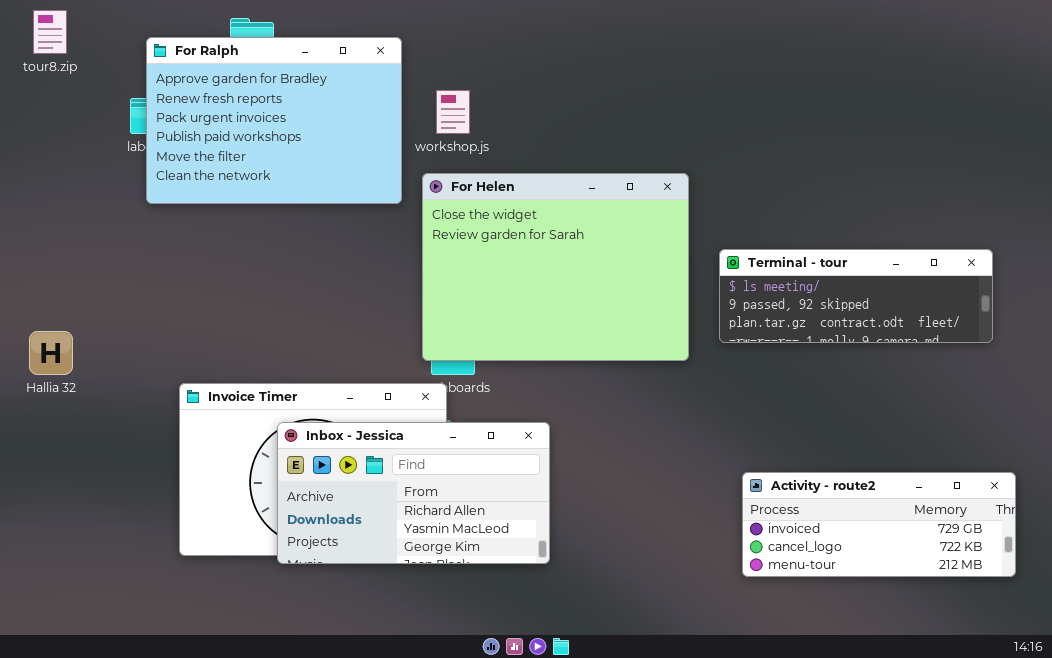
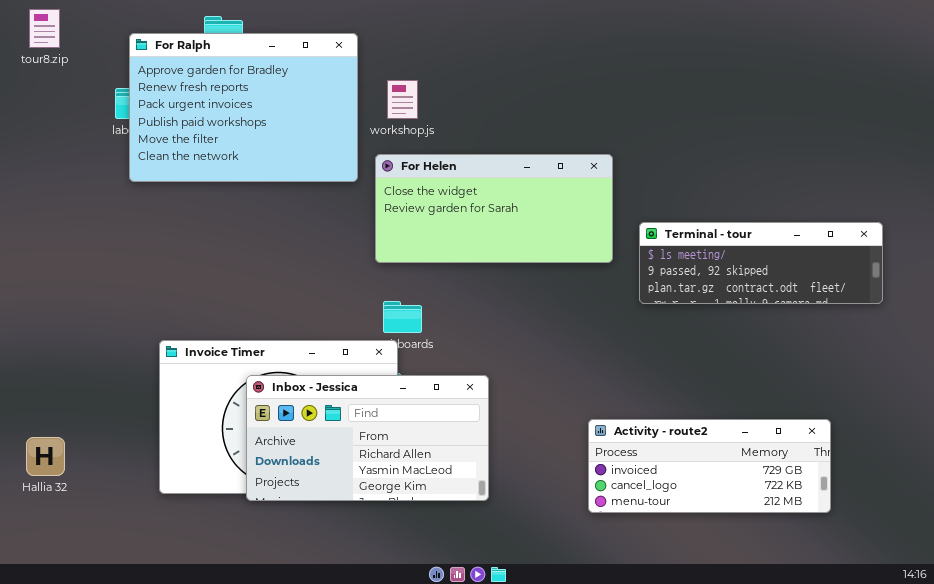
For Helen: [422,173,689,361] -> [375,154,613,263], resized
Hallia 32: [29,331,73,375] -> [26,437,65,476], moved
Activity - route2: [742,472,1016,577] -> [588,419,831,513], moved

